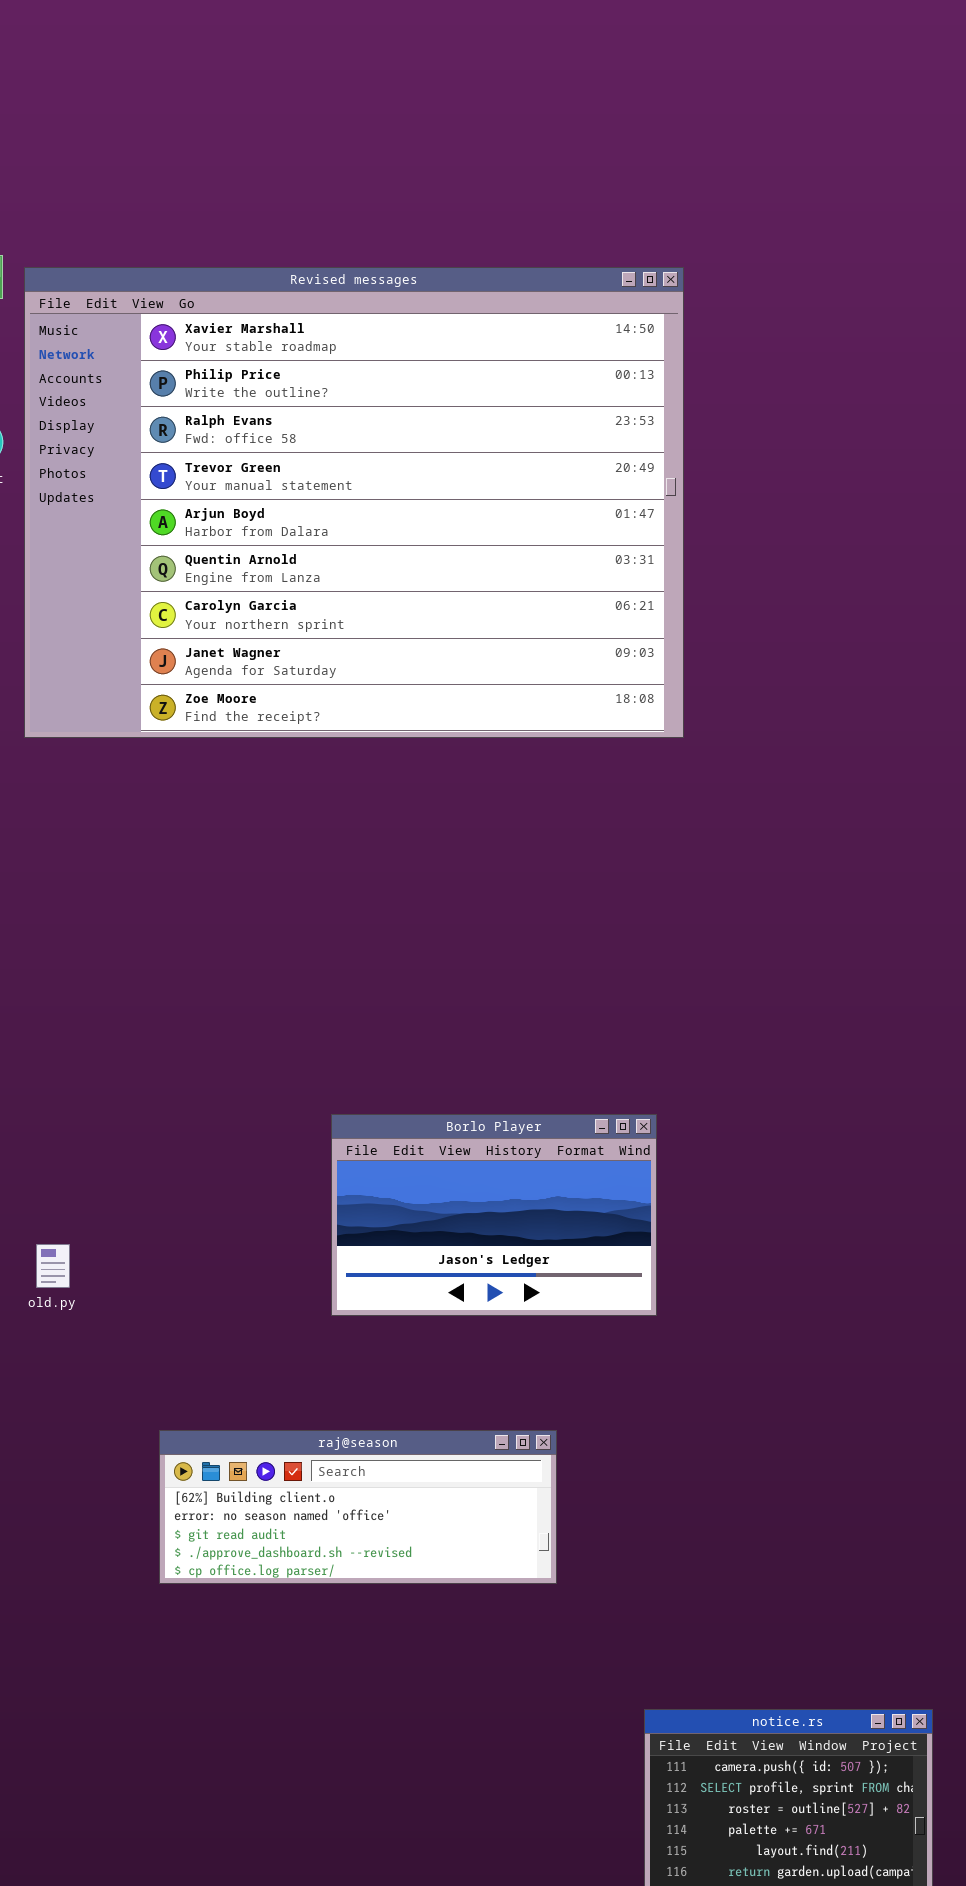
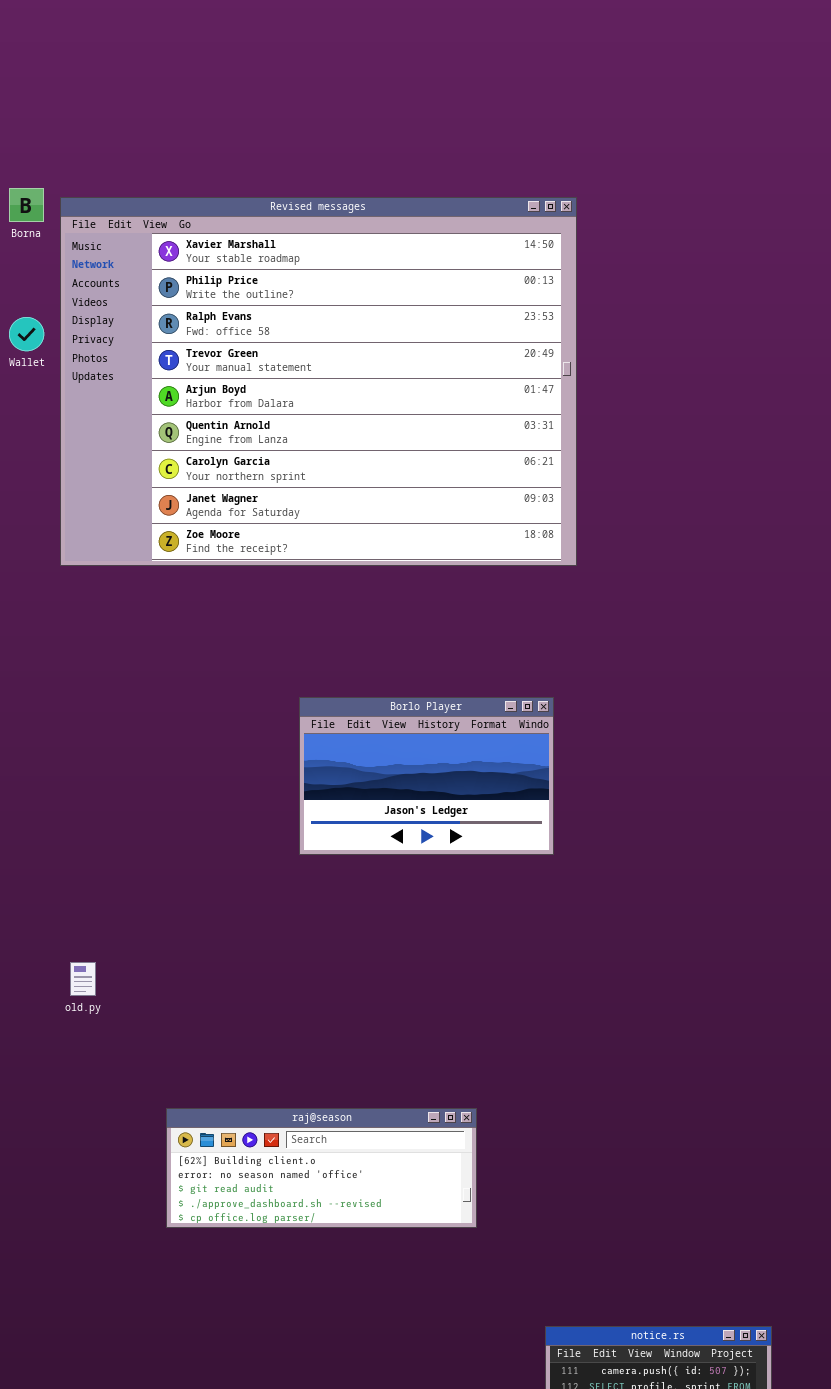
Borlo Player: [331,1114,657,1316] -> [299,697,554,855], moved

